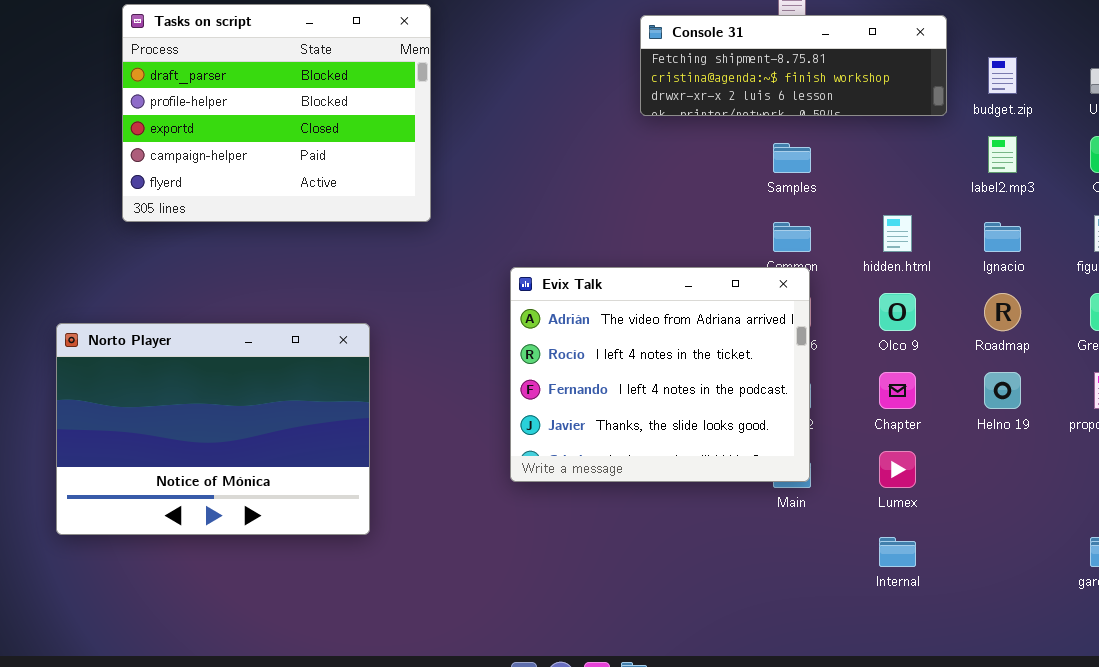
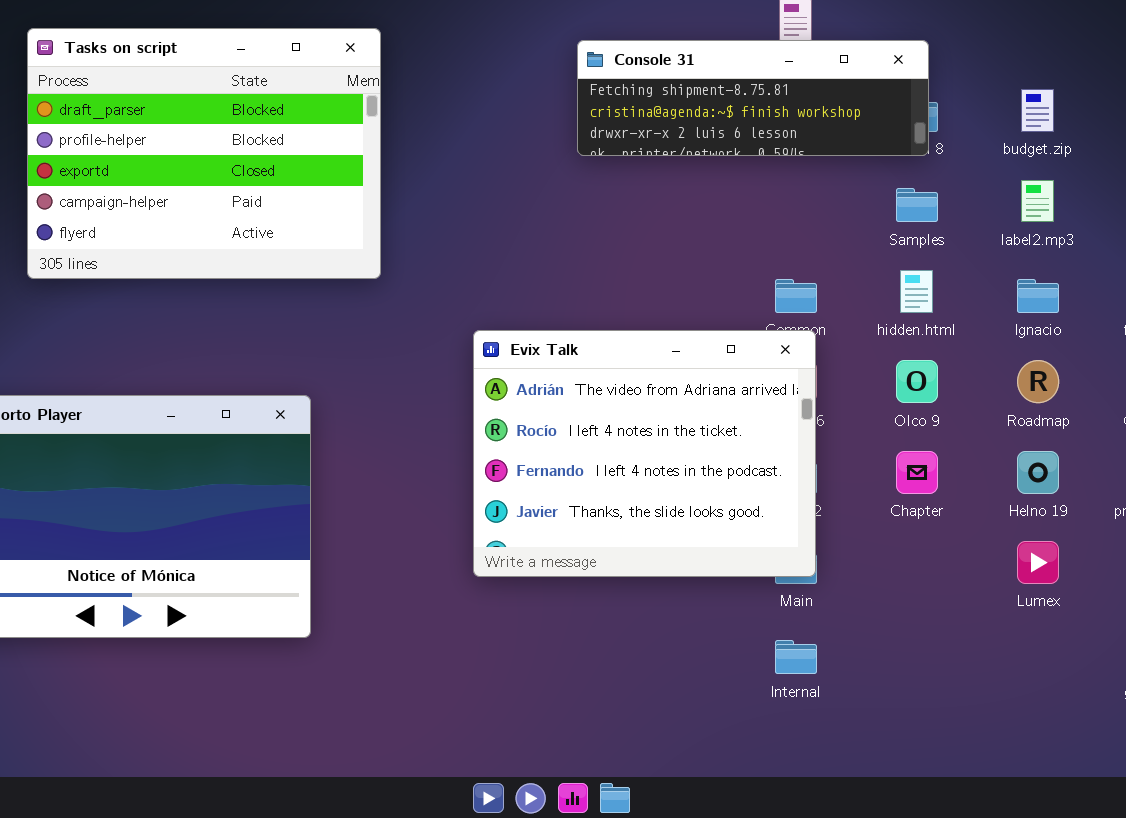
Console 31: [640,15,947,116] -> [577,40,929,156], moved
Samples: [773,143,811,173] -> [896,188,938,222], moved
Lumex: [879,451,916,488] -> [1017,541,1059,584], moved
Internal: [879,537,916,567] -> [775,640,817,674], moved

